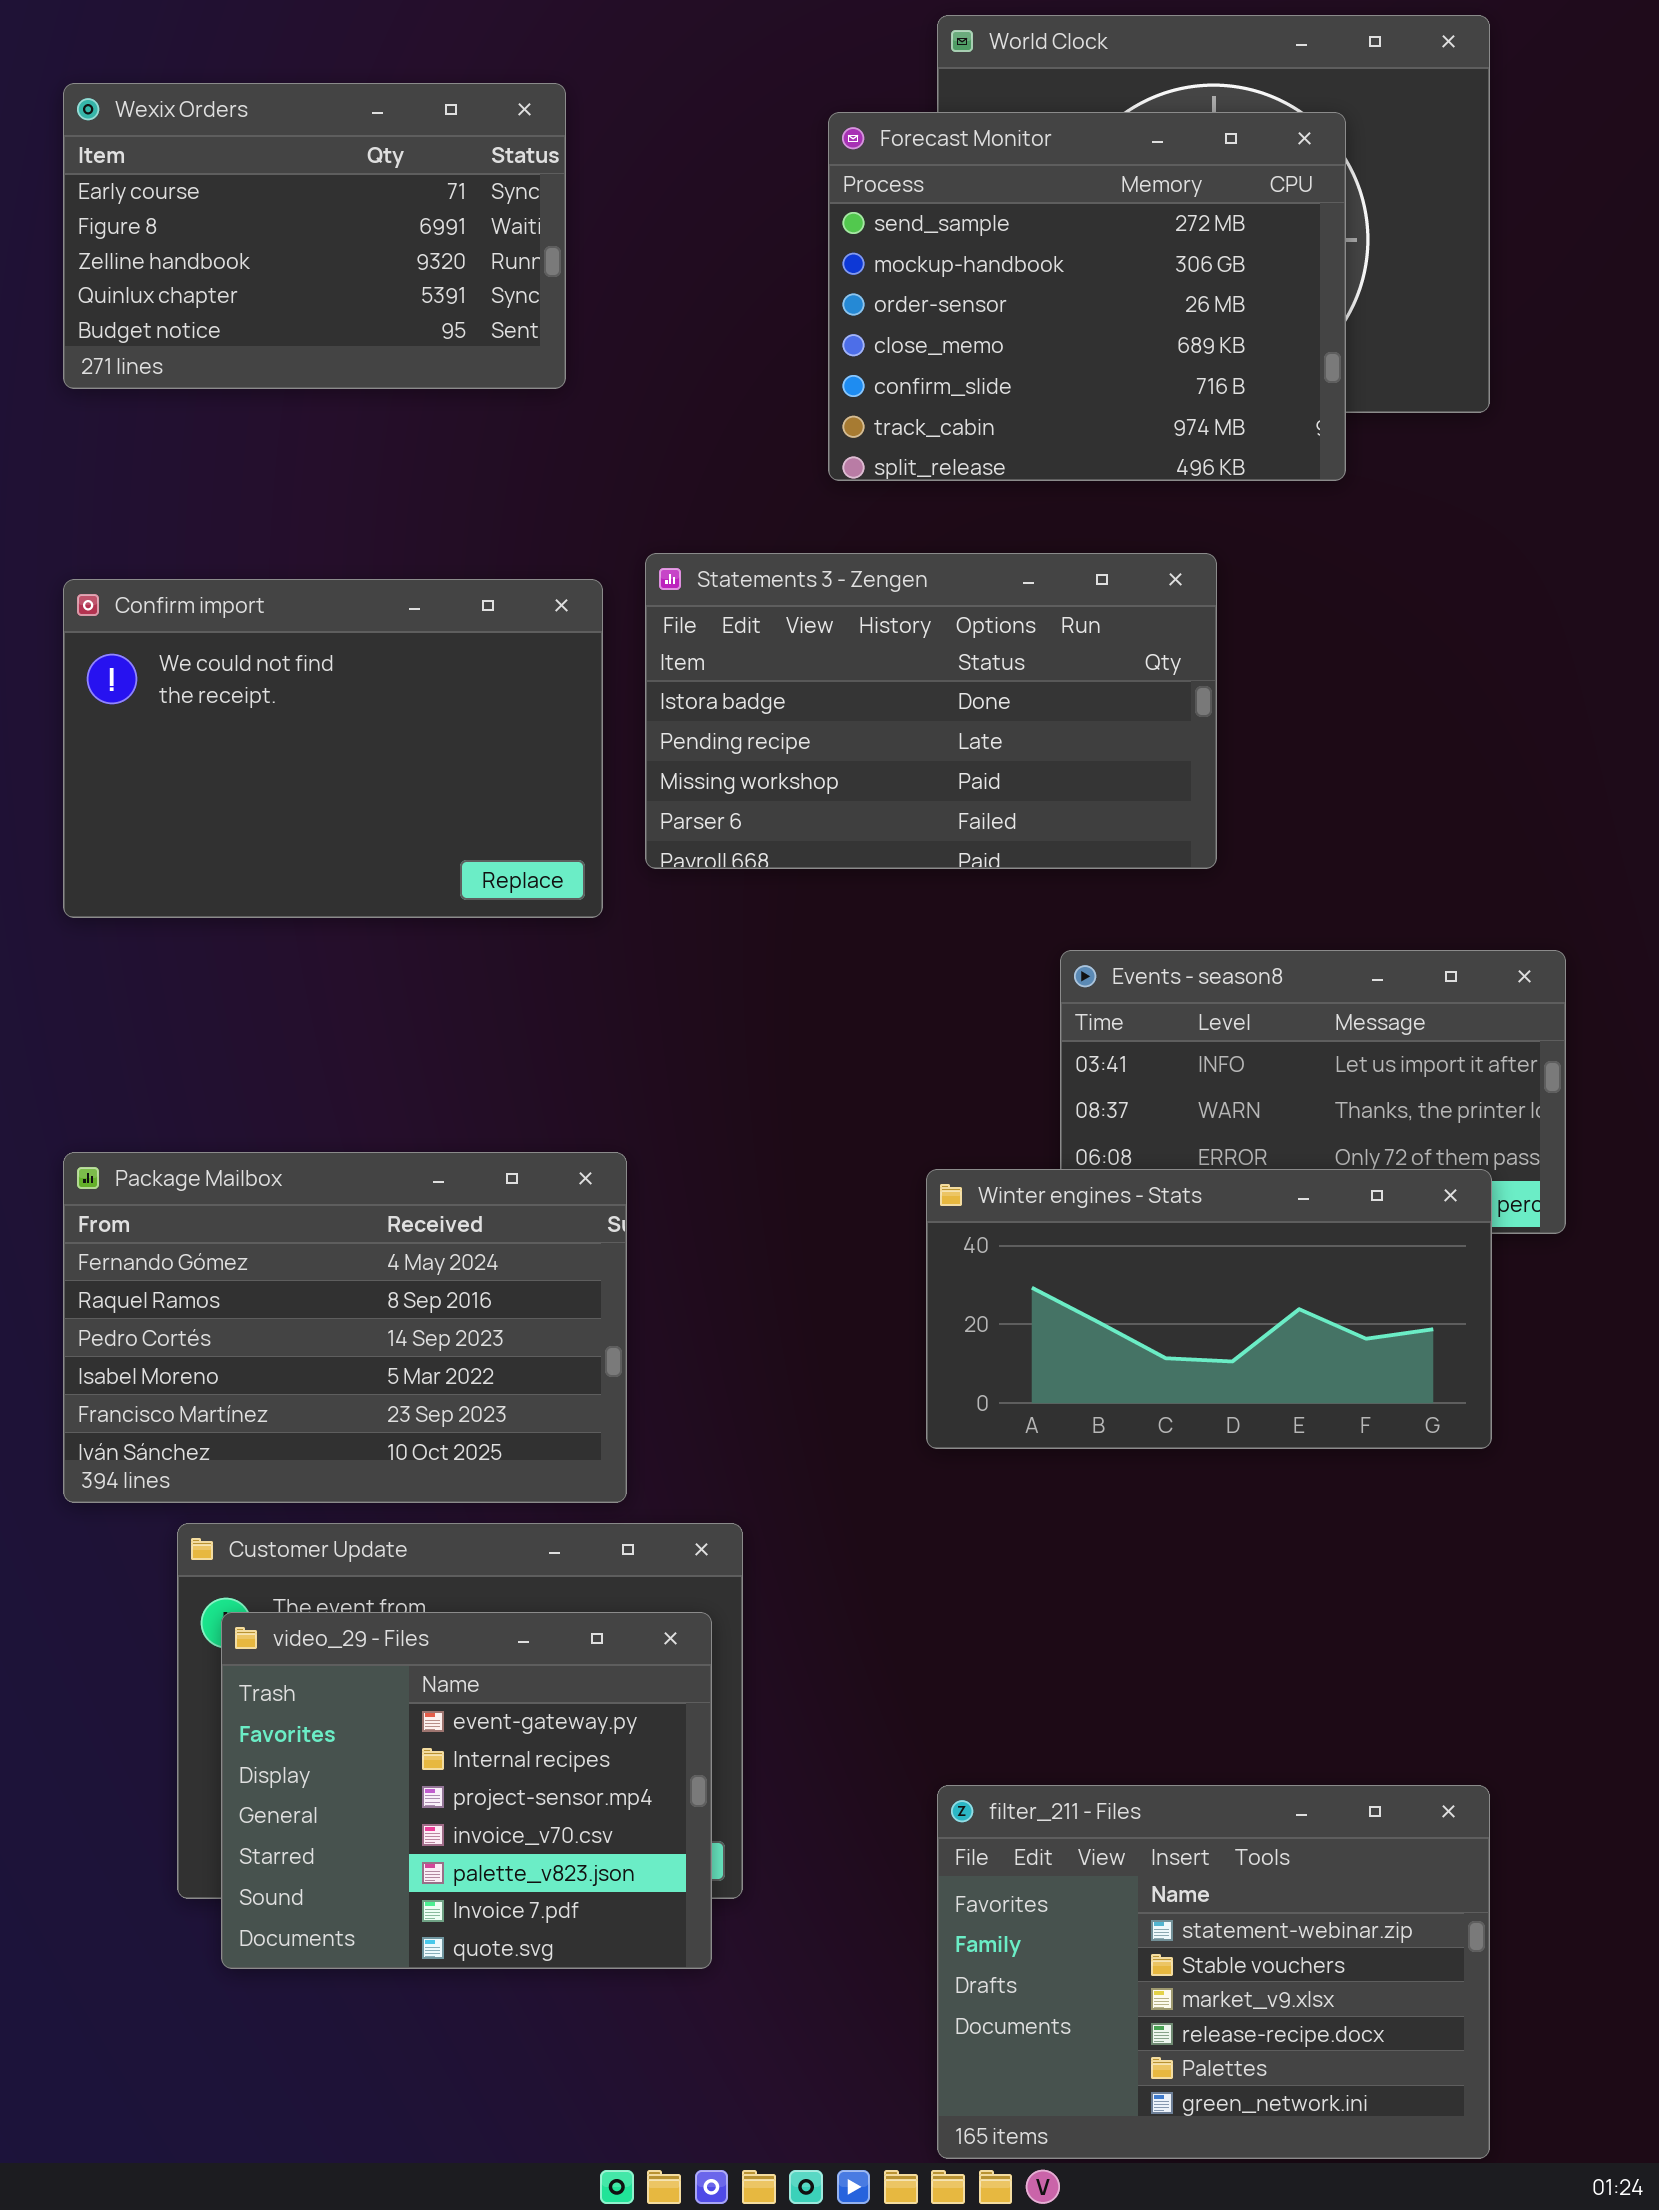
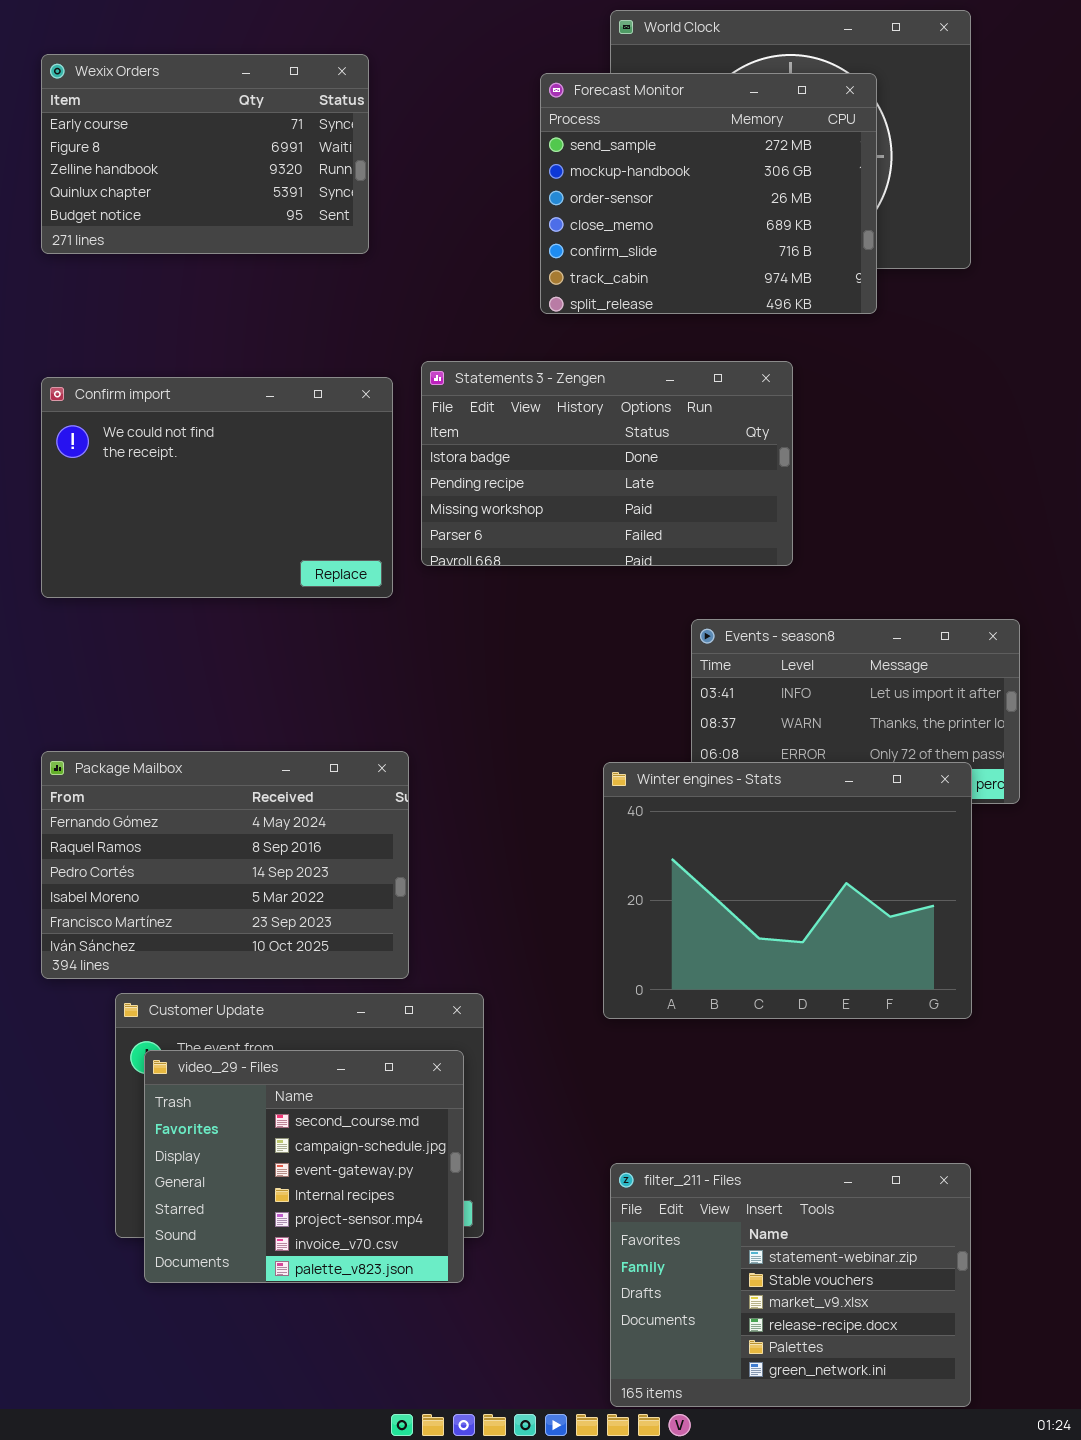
Winter engines - Stats: [926,1169,1492,1449] -> [603,762,972,1019], resized
video_29 - Files: [221,1612,712,1969] -> [144,1050,464,1283], scrolled up 2 rows

